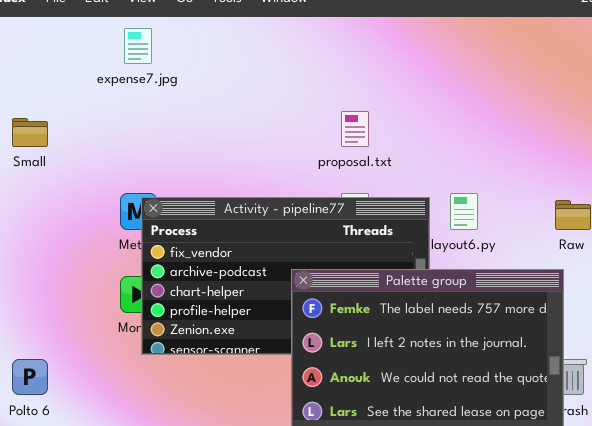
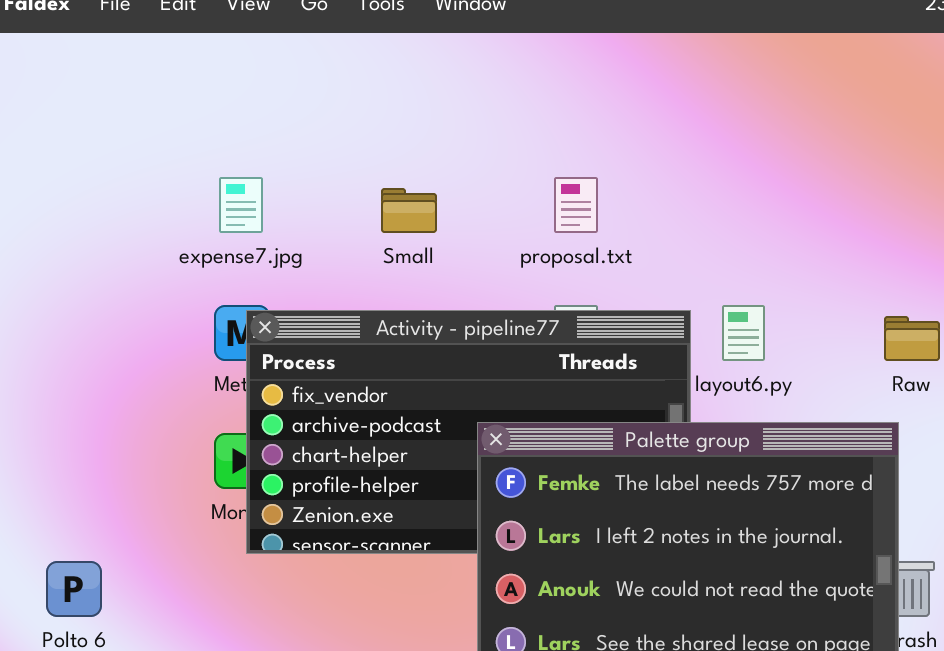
expense7.jpg: [124,28,152,64] -> [219,177,263,233], moved
Small: [12,118,48,147] -> [381,188,437,233], moved

